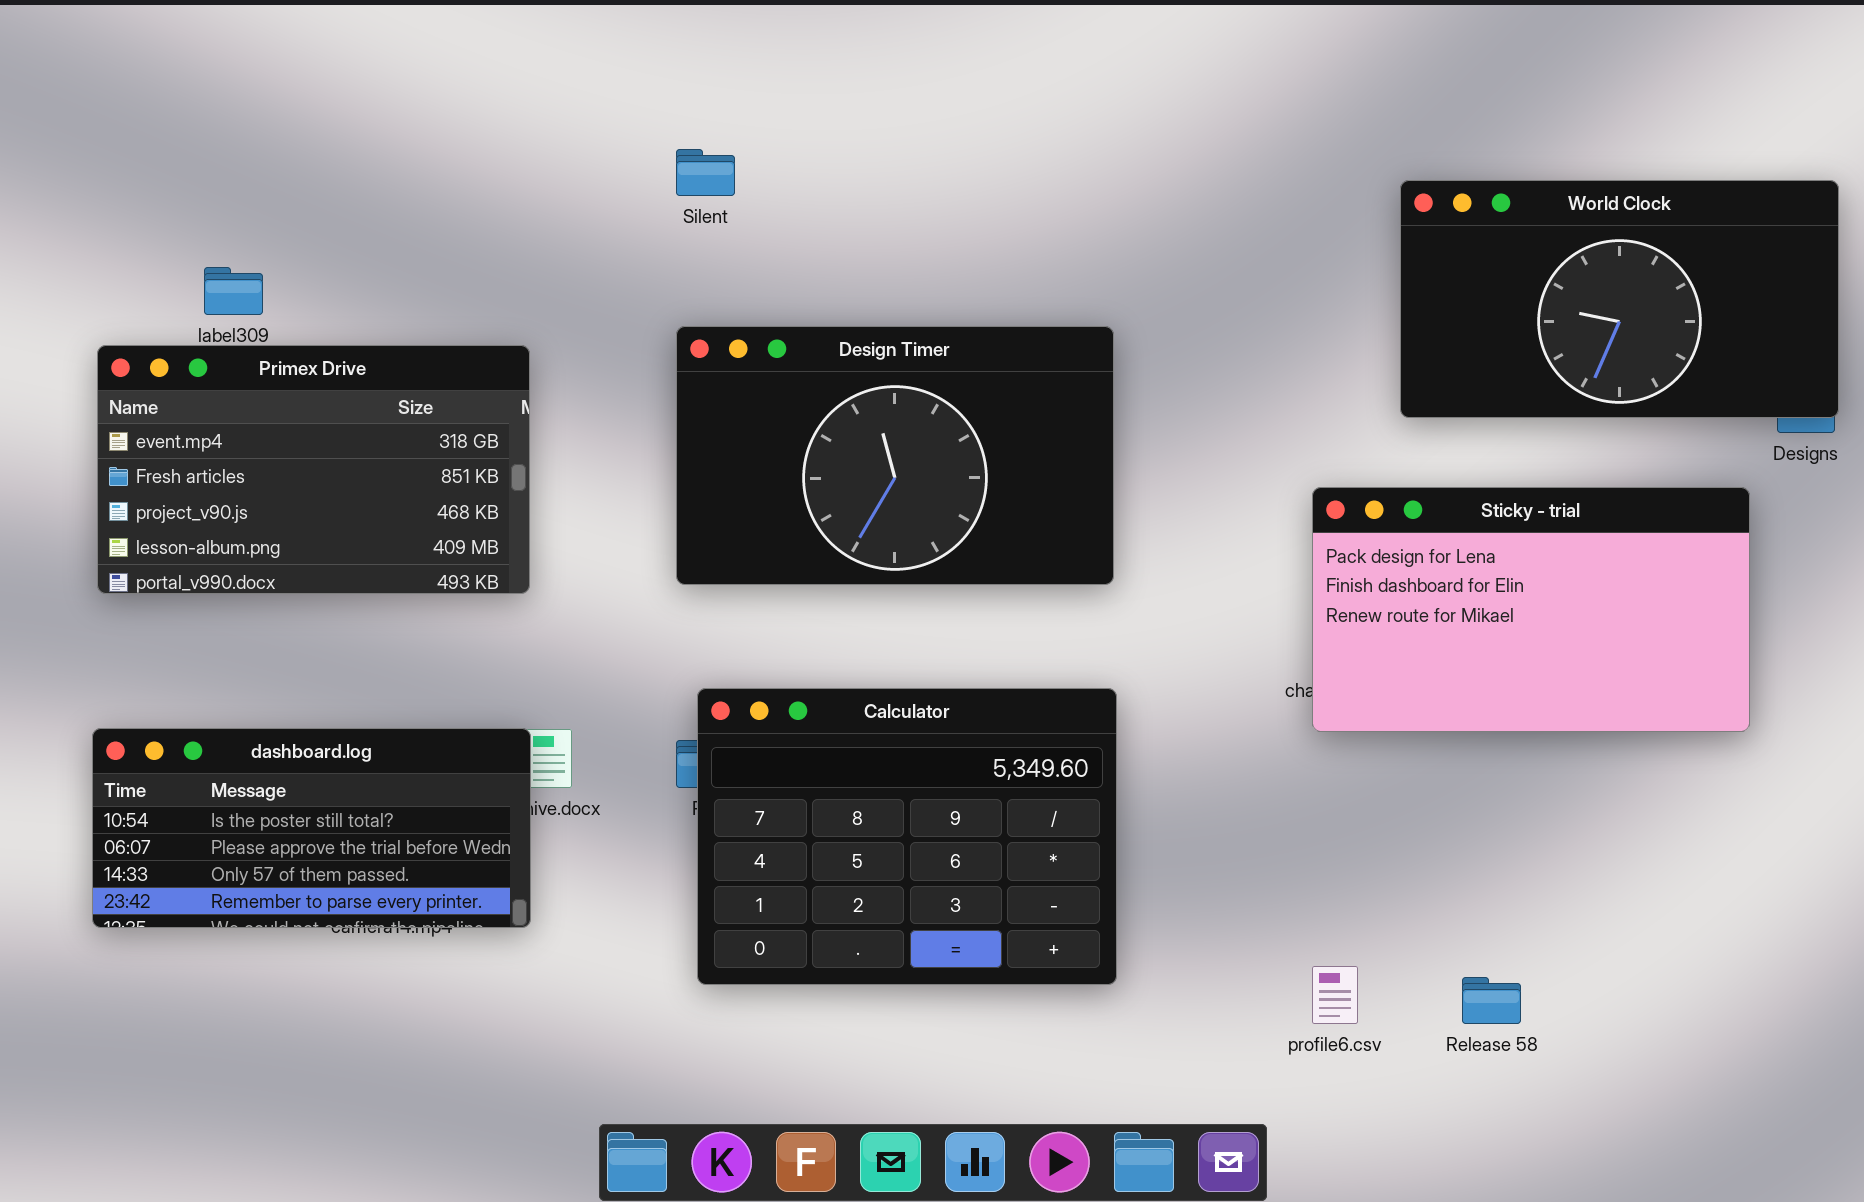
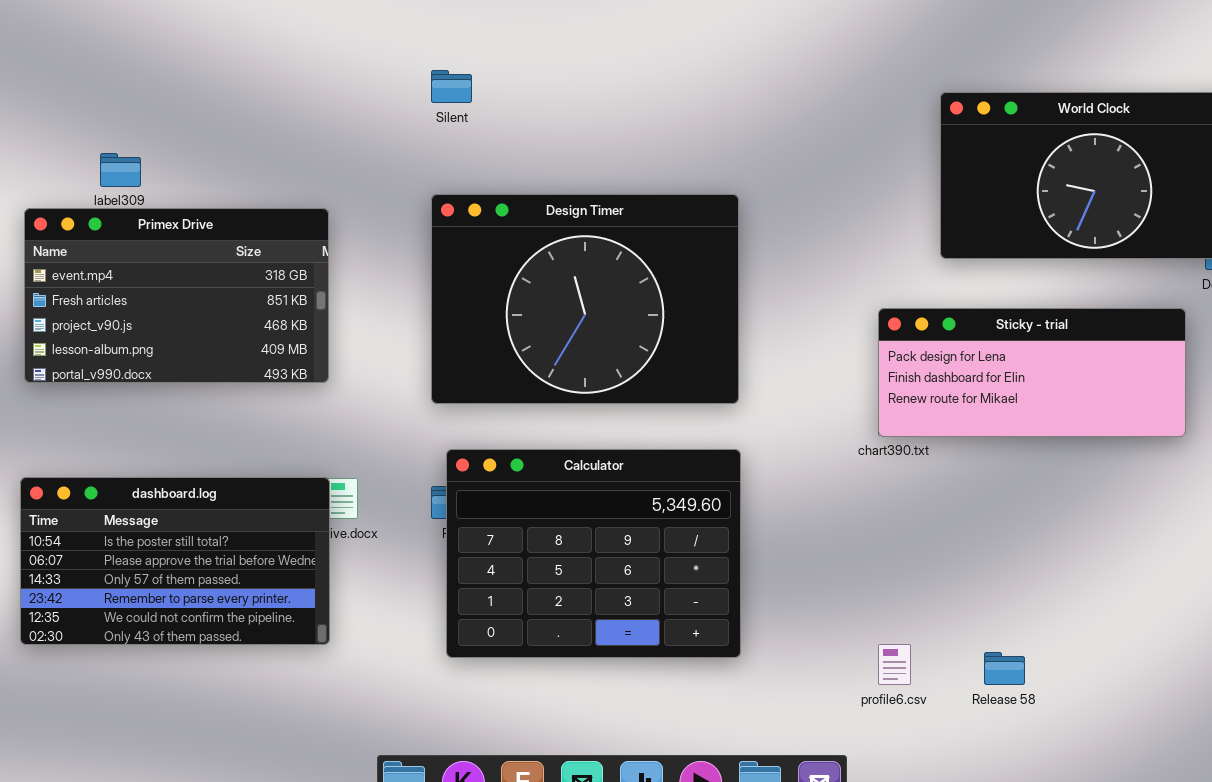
Design Timer: [676,326,1114,585] -> [431,194,739,404], resized
Sticky - trial: [1312,487,1750,732] -> [878,308,1186,437], resized
dashboard.log: [92,728,531,928] -> [20,477,330,645], resized

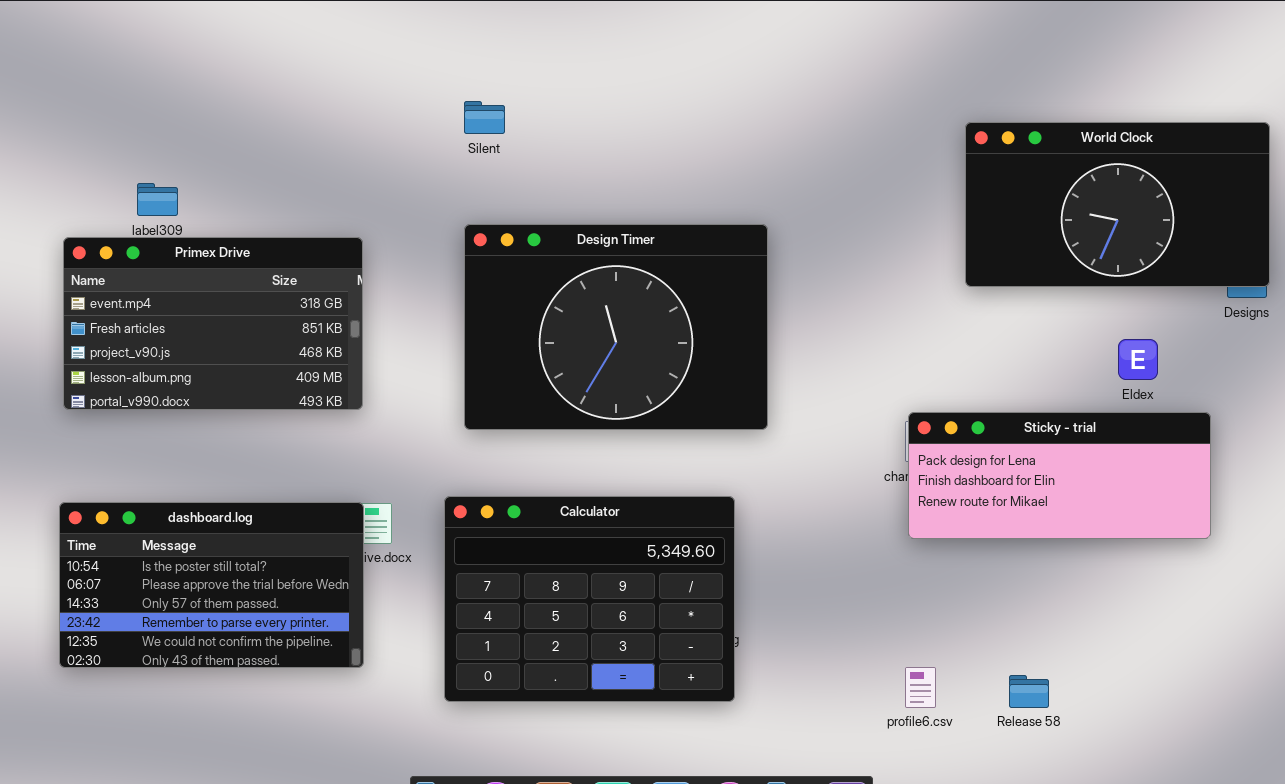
Sticky - trial: [878,308,1186,437] -> [908,412,1211,539], moved
Calculator: [446,449,741,658] -> [444,496,735,702], moved

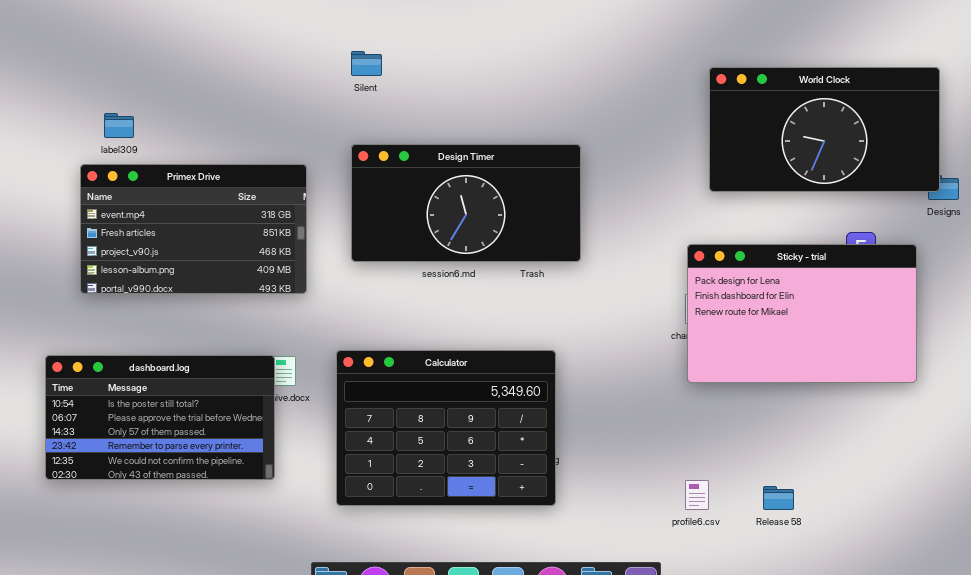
World Clock: [965,122,1270,287] -> [709,67,940,192], moved
Design Timer: [464,224,768,430] -> [351,144,581,262], resized
Primex Drive: [63,237,363,410] -> [80,164,307,294], moved
Sticky - trial: [908,412,1211,539] -> [687,244,917,383], resized

